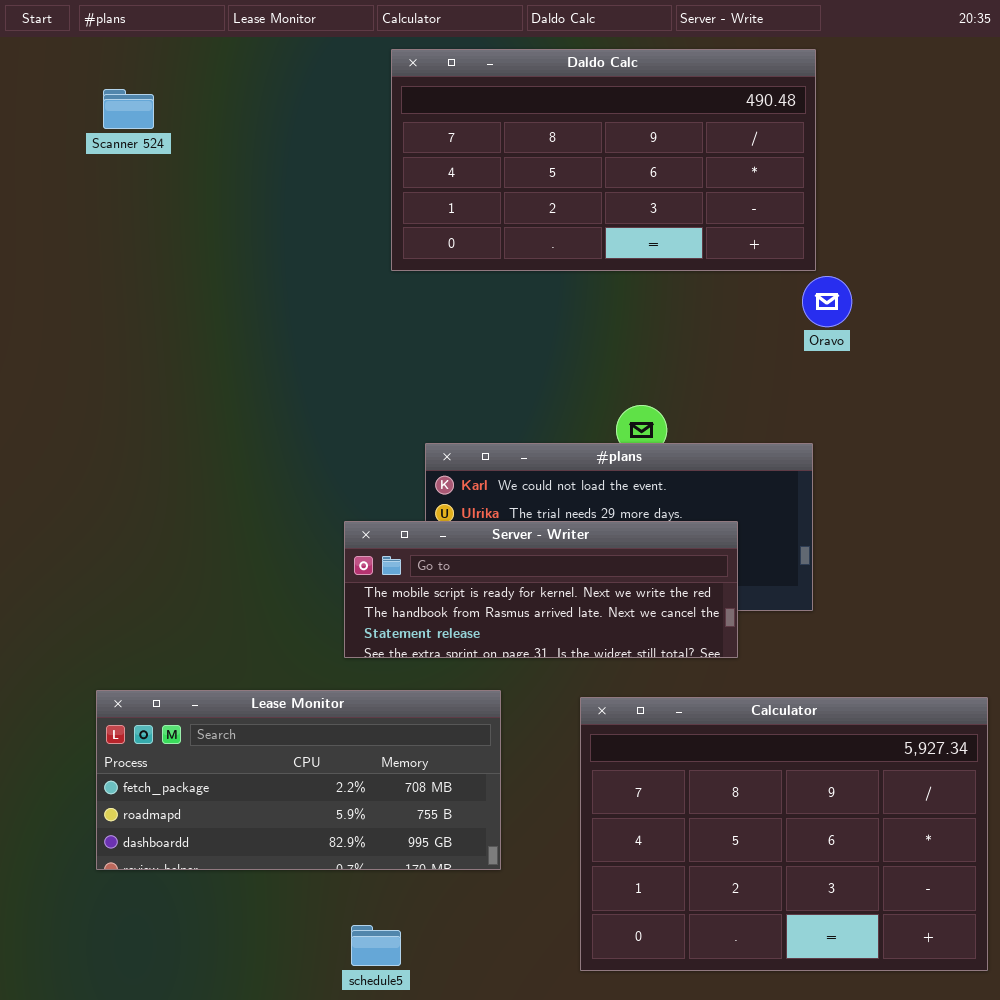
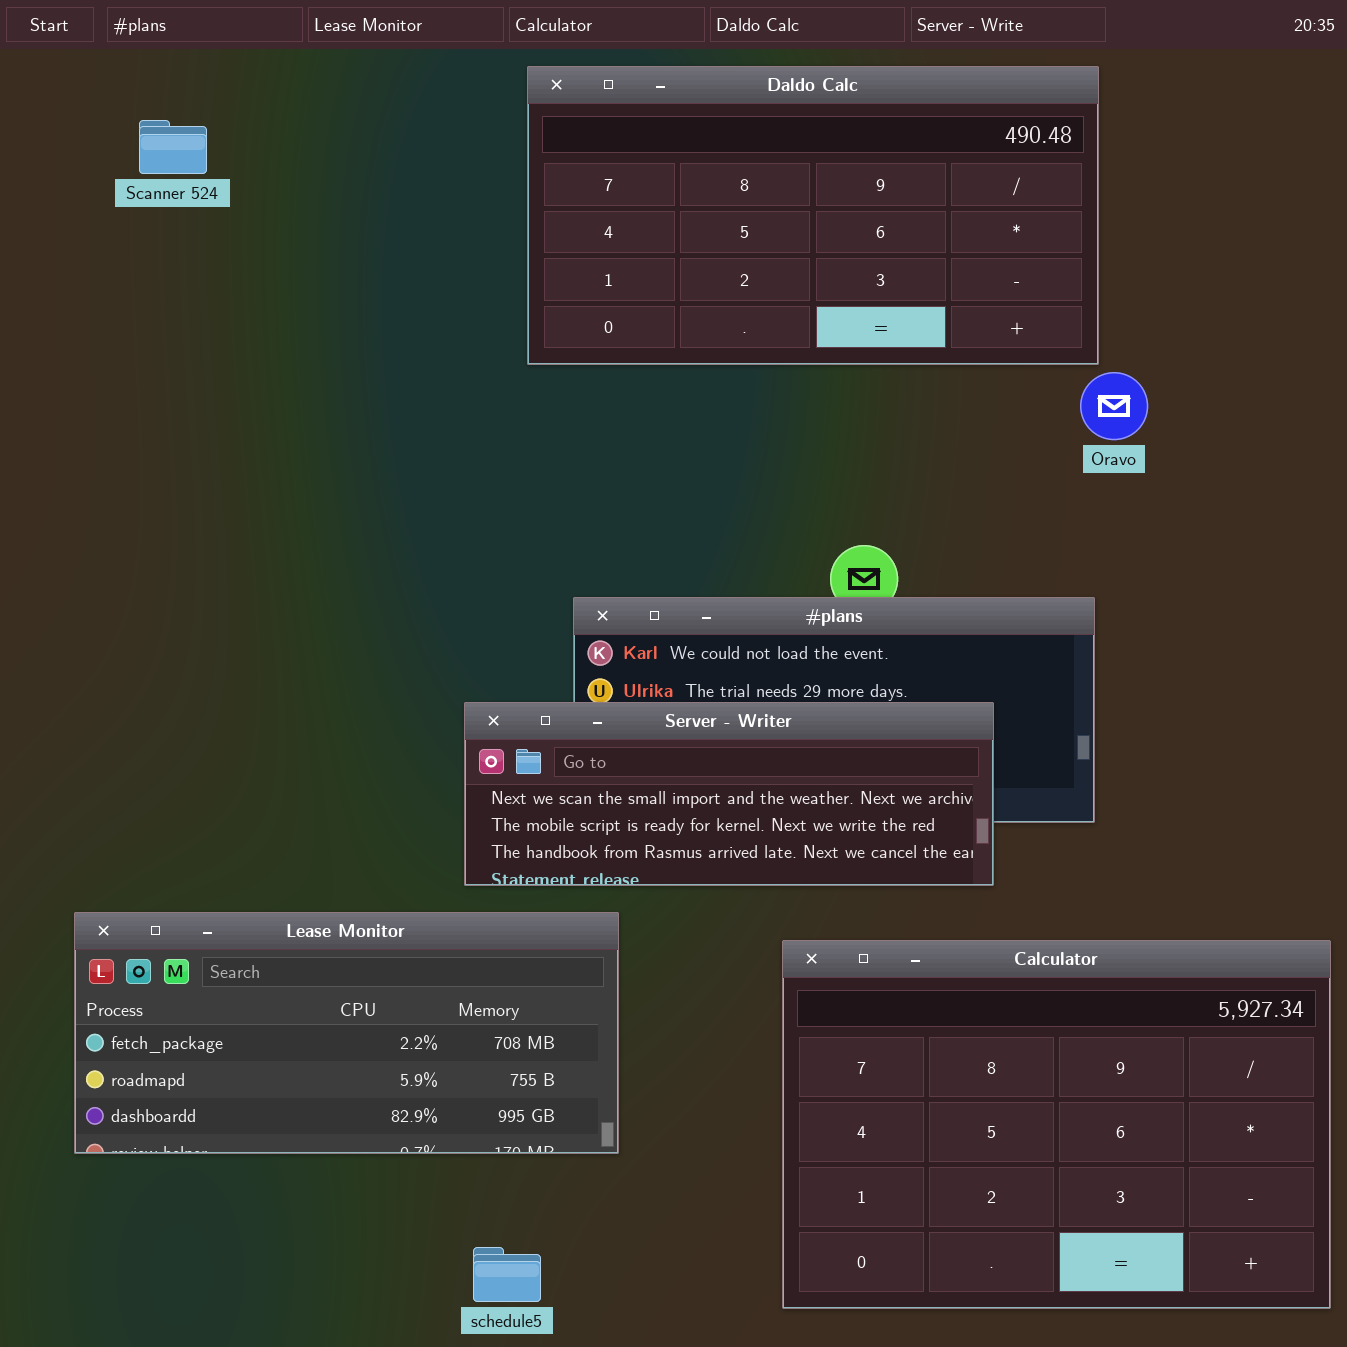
Server - Writer: [344,521,738,658] -> [464,702,994,886], scrolled up 1 row
Lease Monitor: [96,690,501,870] -> [74,912,619,1154], moved

